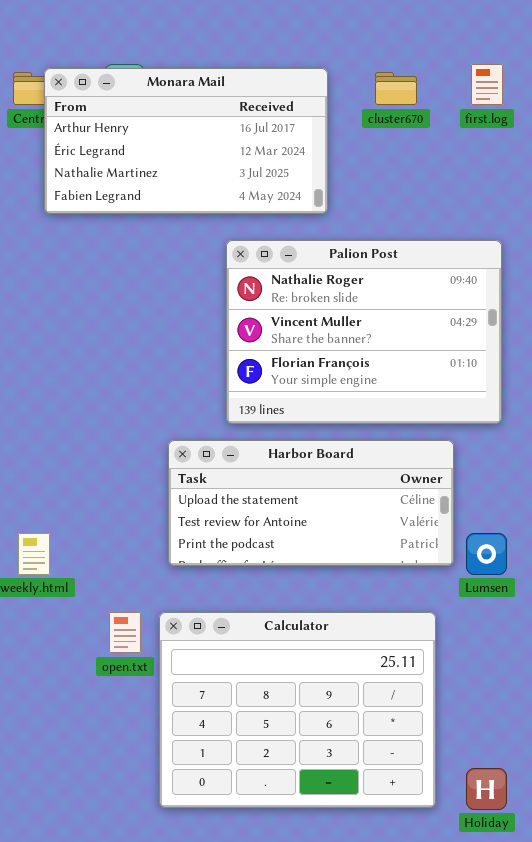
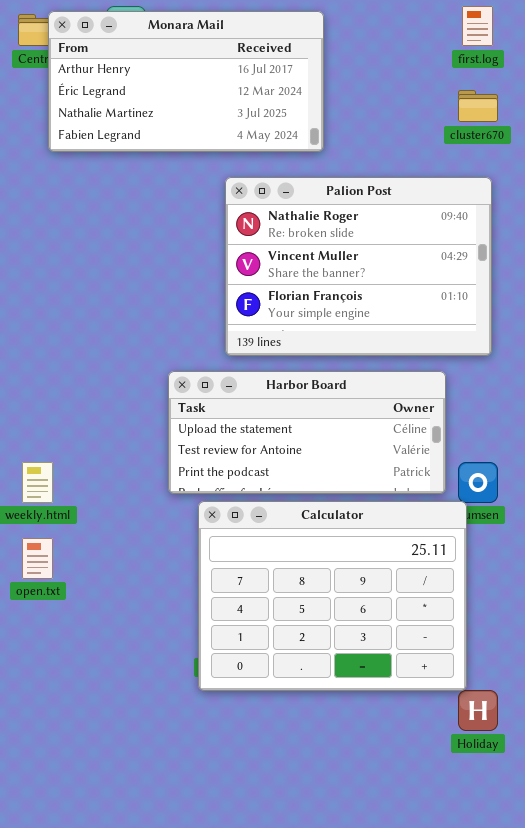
cluster670: [375,72,417,105] -> [458,90,498,122], moved
open.txt: [109,612,141,653] -> [22,538,53,579], moved
Calculator: [159,612,436,808] -> [198,501,467,691], moved

